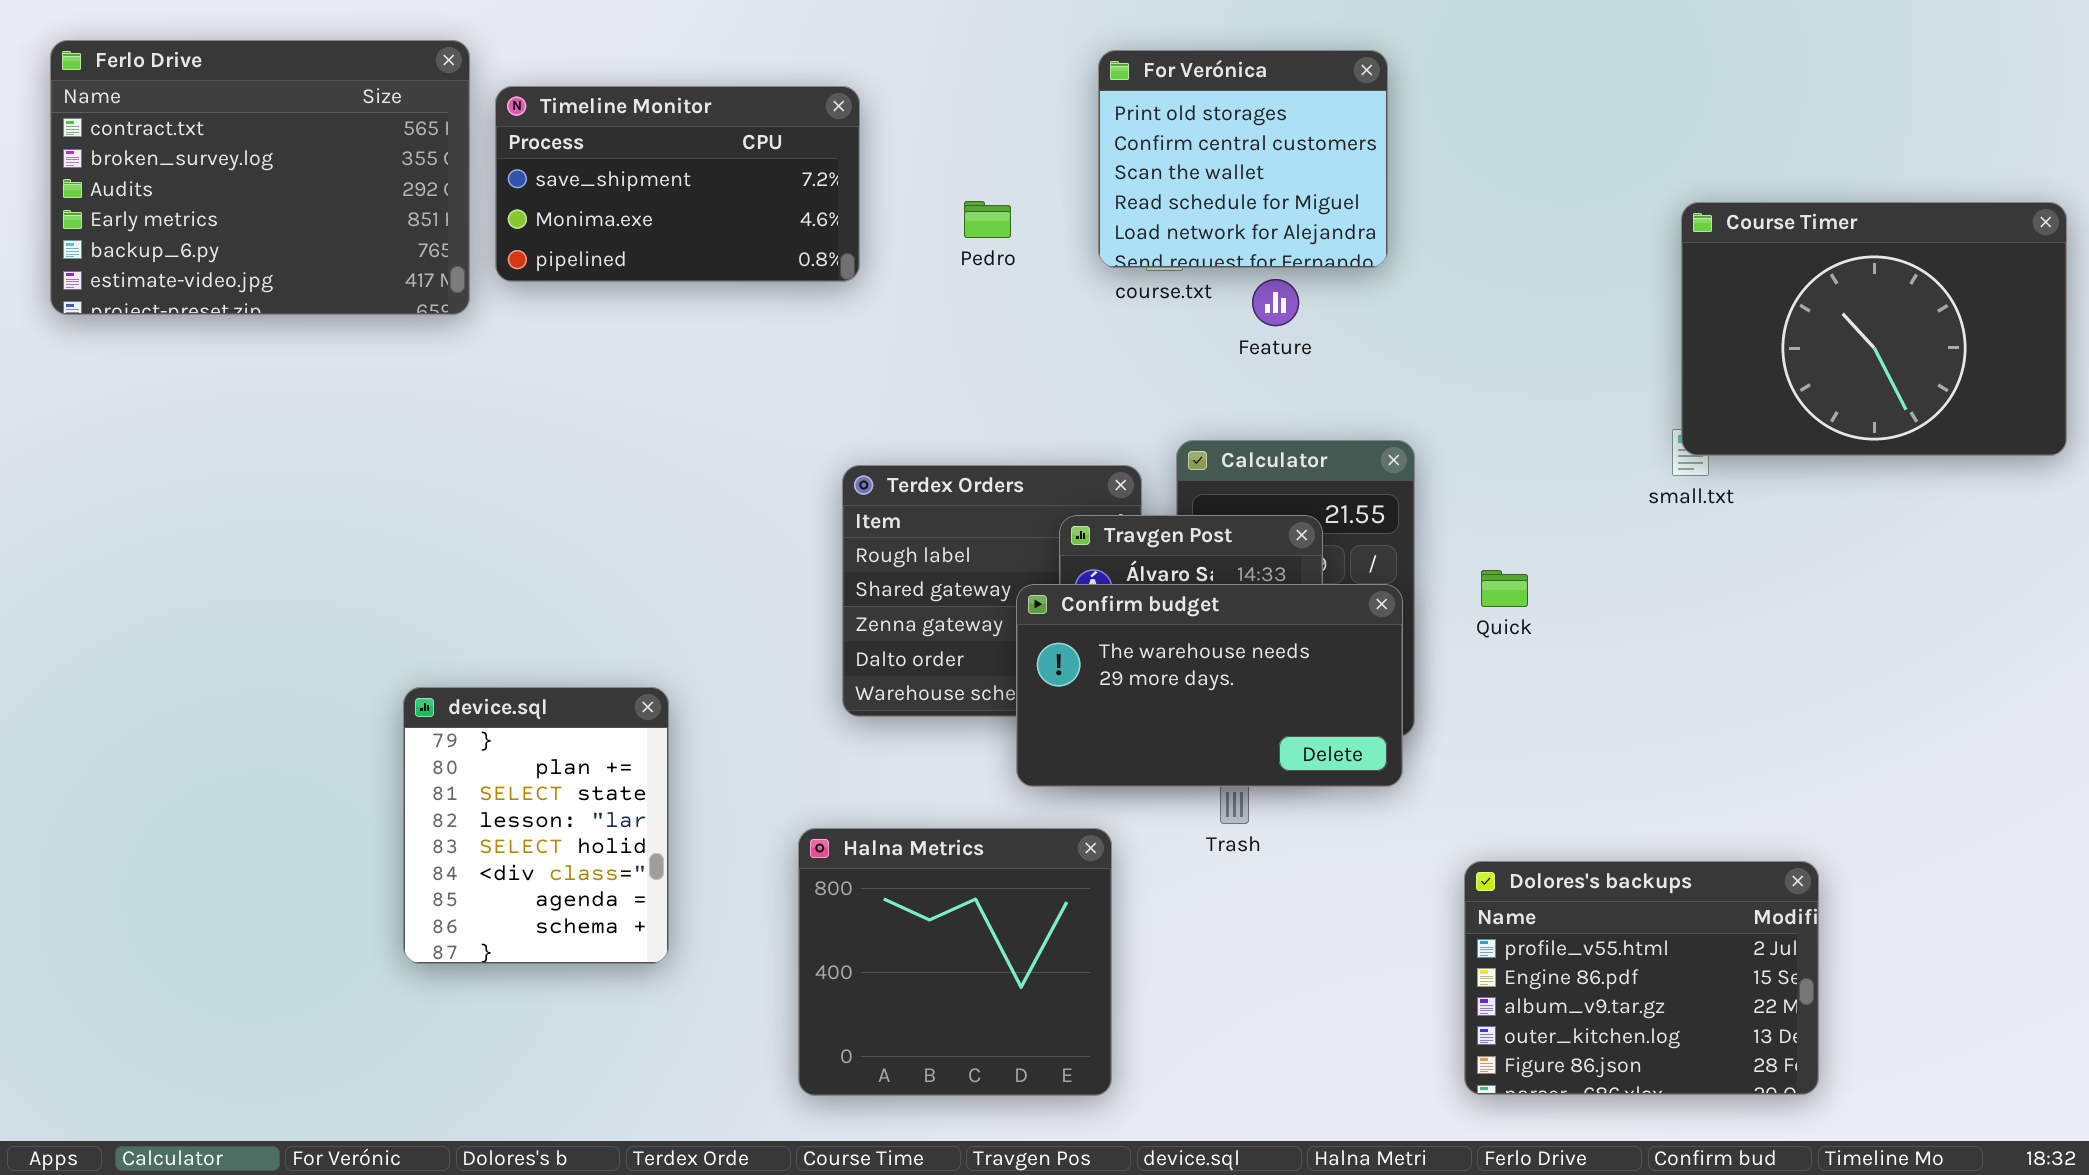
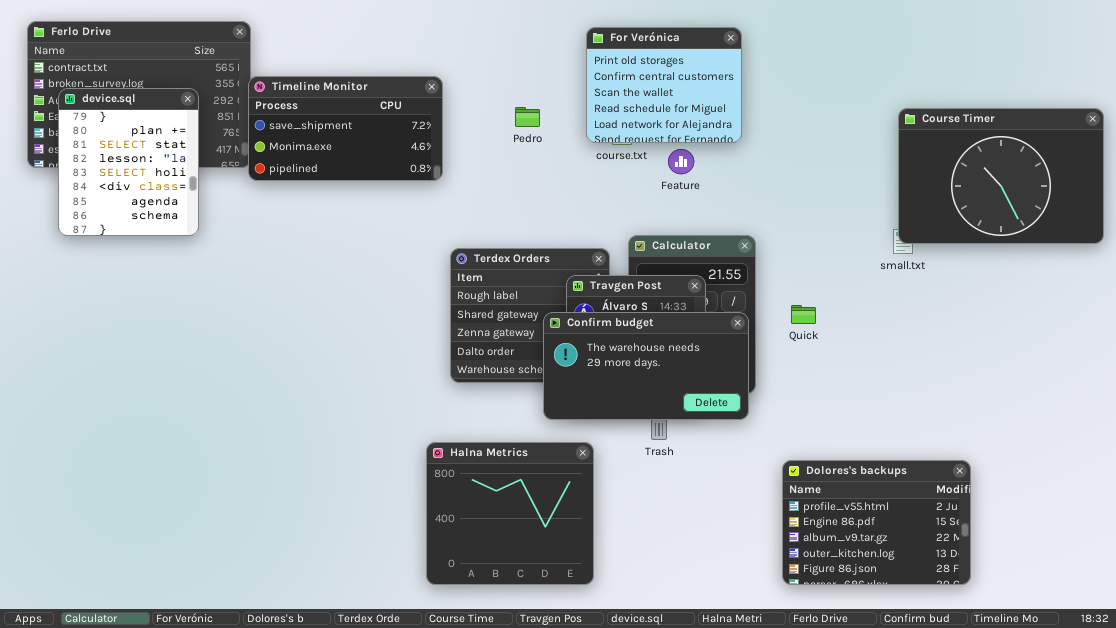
Timeline Monitor: [495,86,860,282] -> [248,76,443,181], moved
device.sql: [403,687,669,964] -> [58,88,199,236], moved

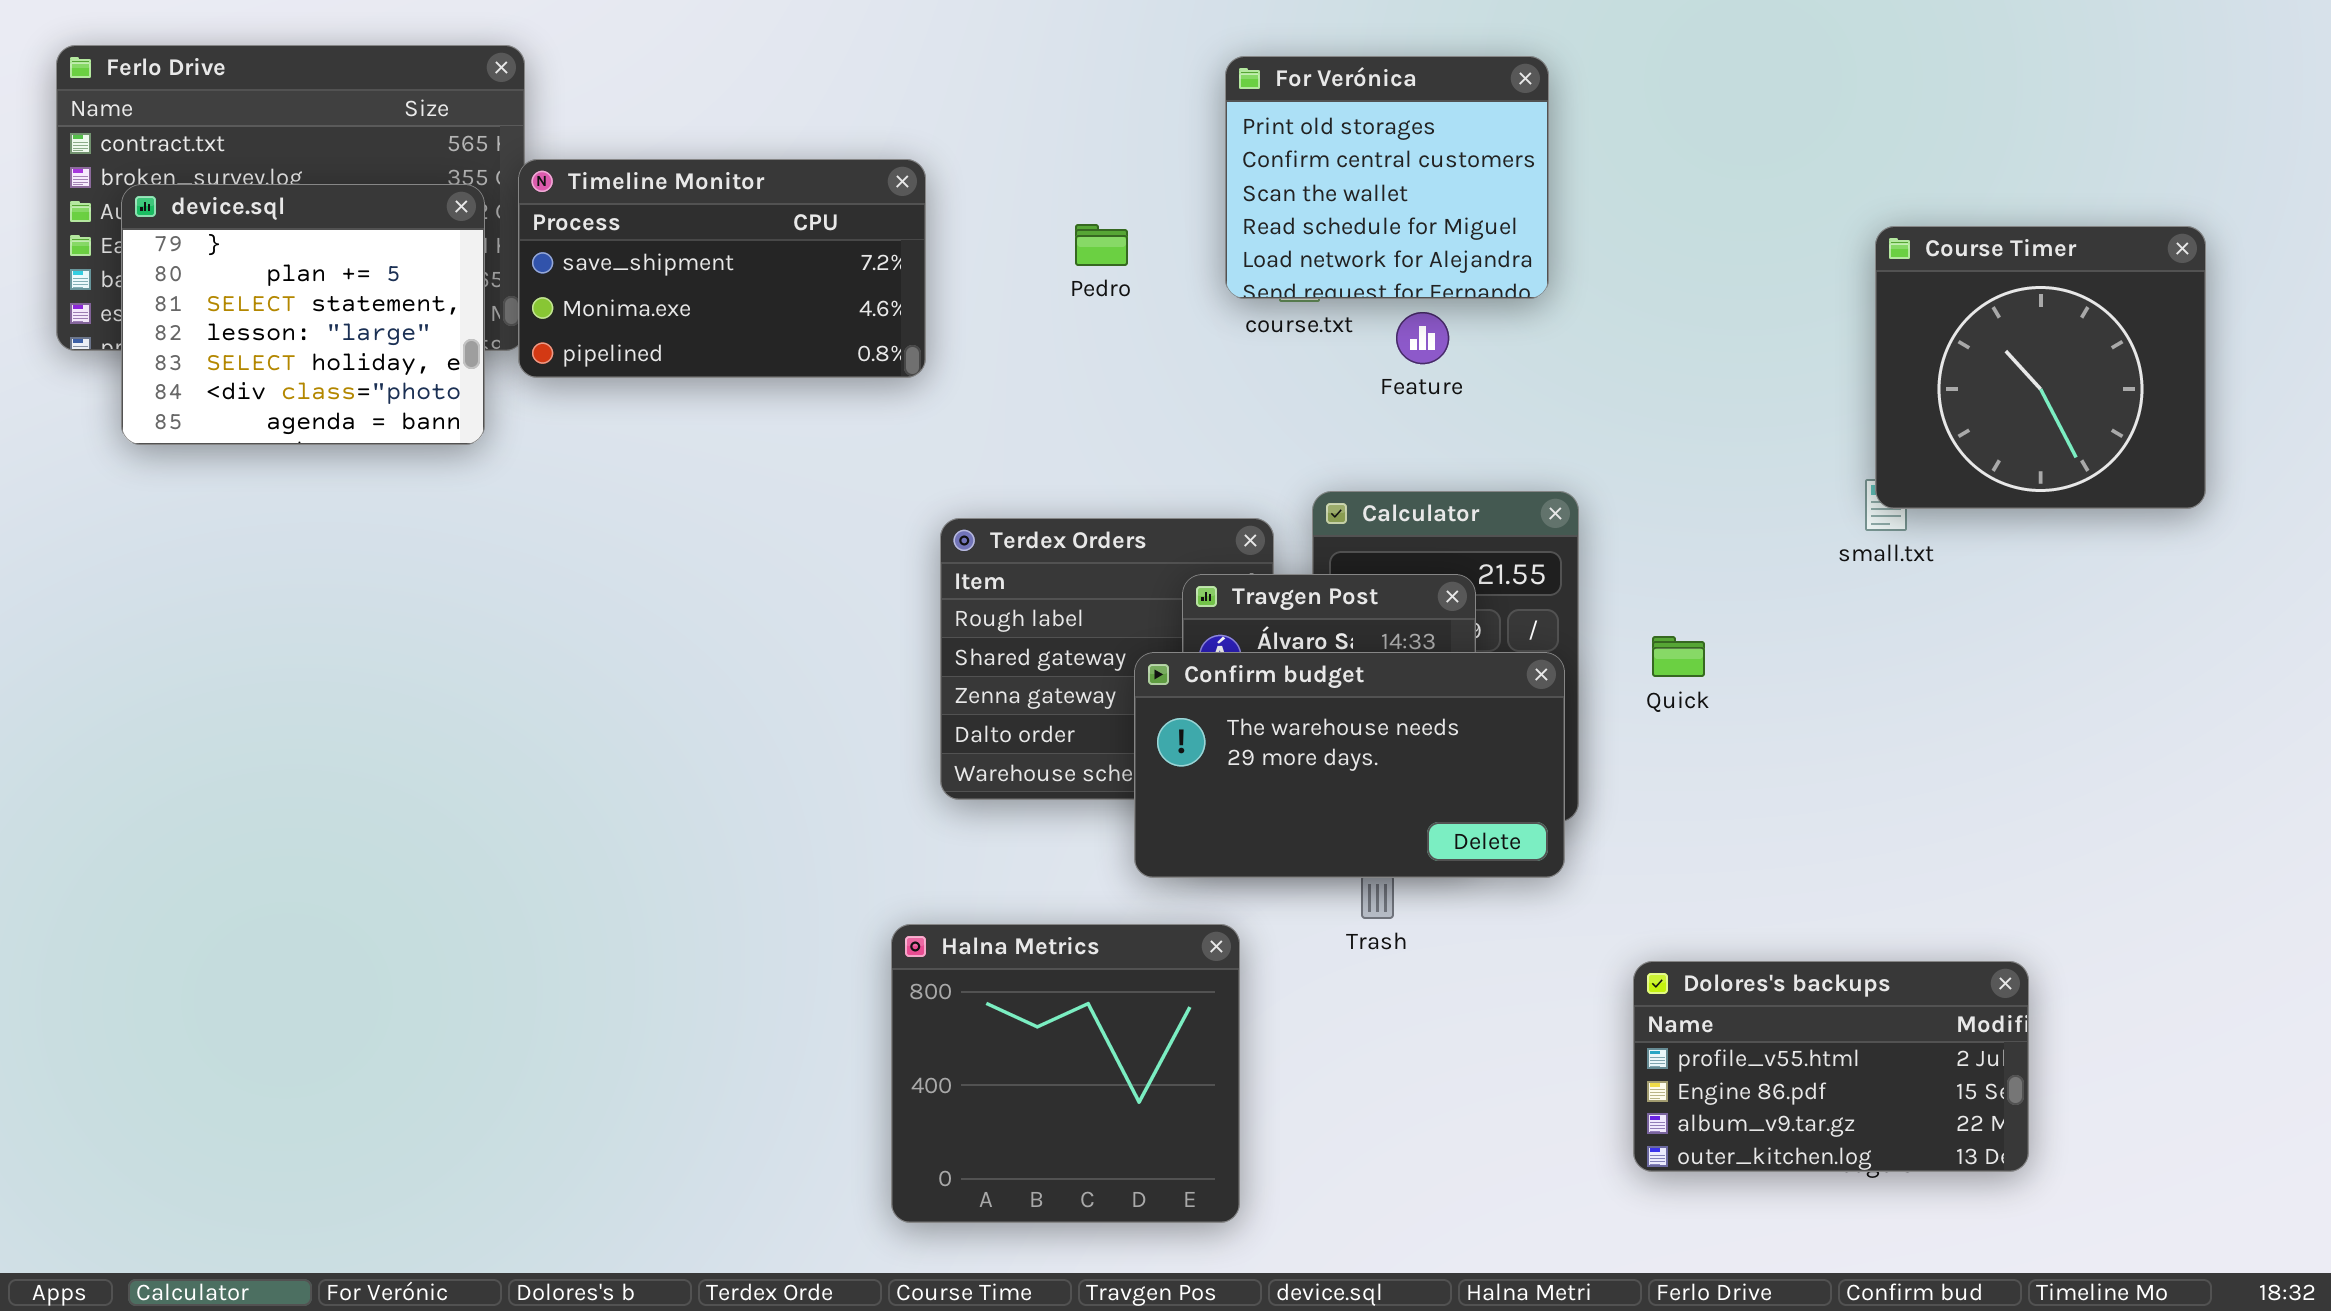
device.sql: [58,88,199,236] -> [121,184,485,445], resized
Course Timer: [898,108,1104,244] -> [1875,226,2206,509], resized
Dolores's backups: [782,460,971,585] -> [1633,961,2029,1172], resized

